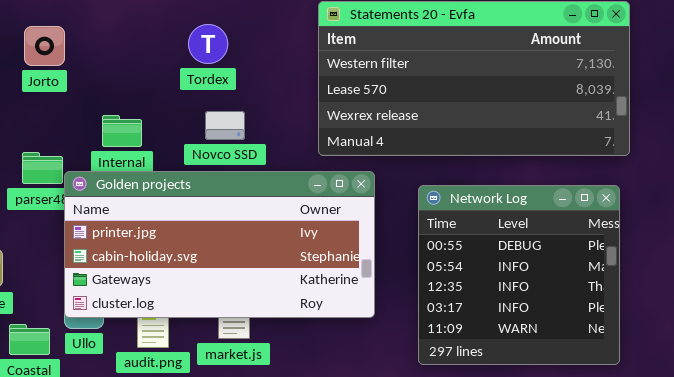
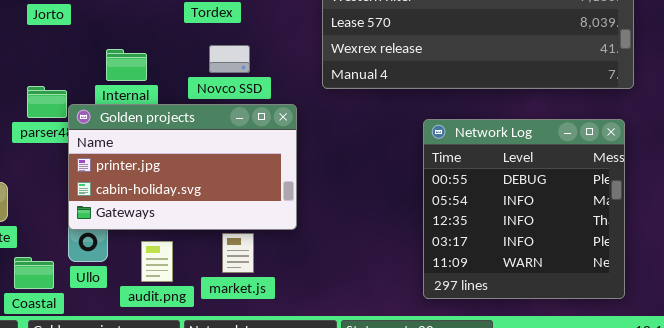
Golden projects: [64,171,375,318] -> [68,104,297,230], resized

